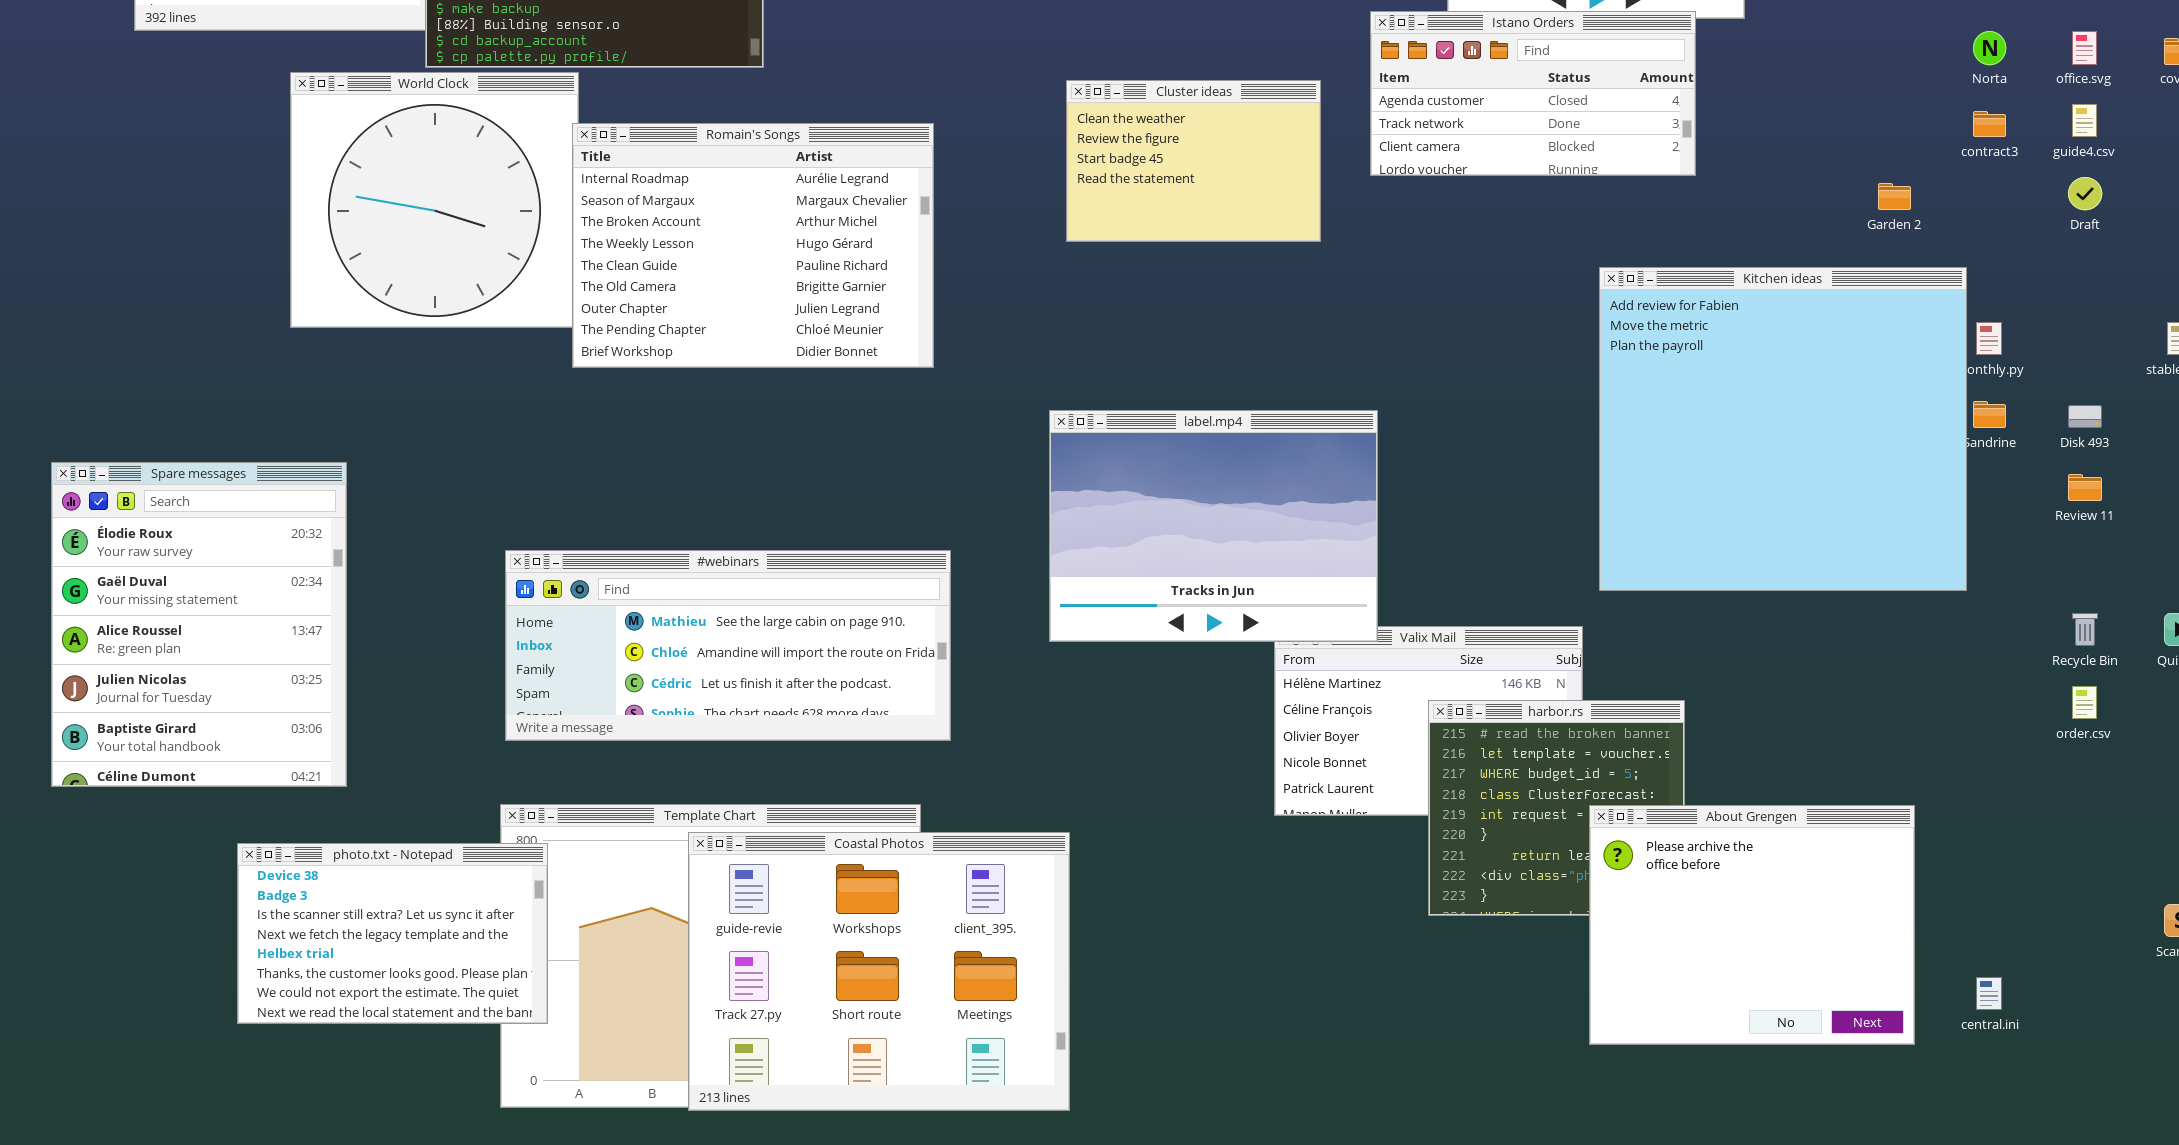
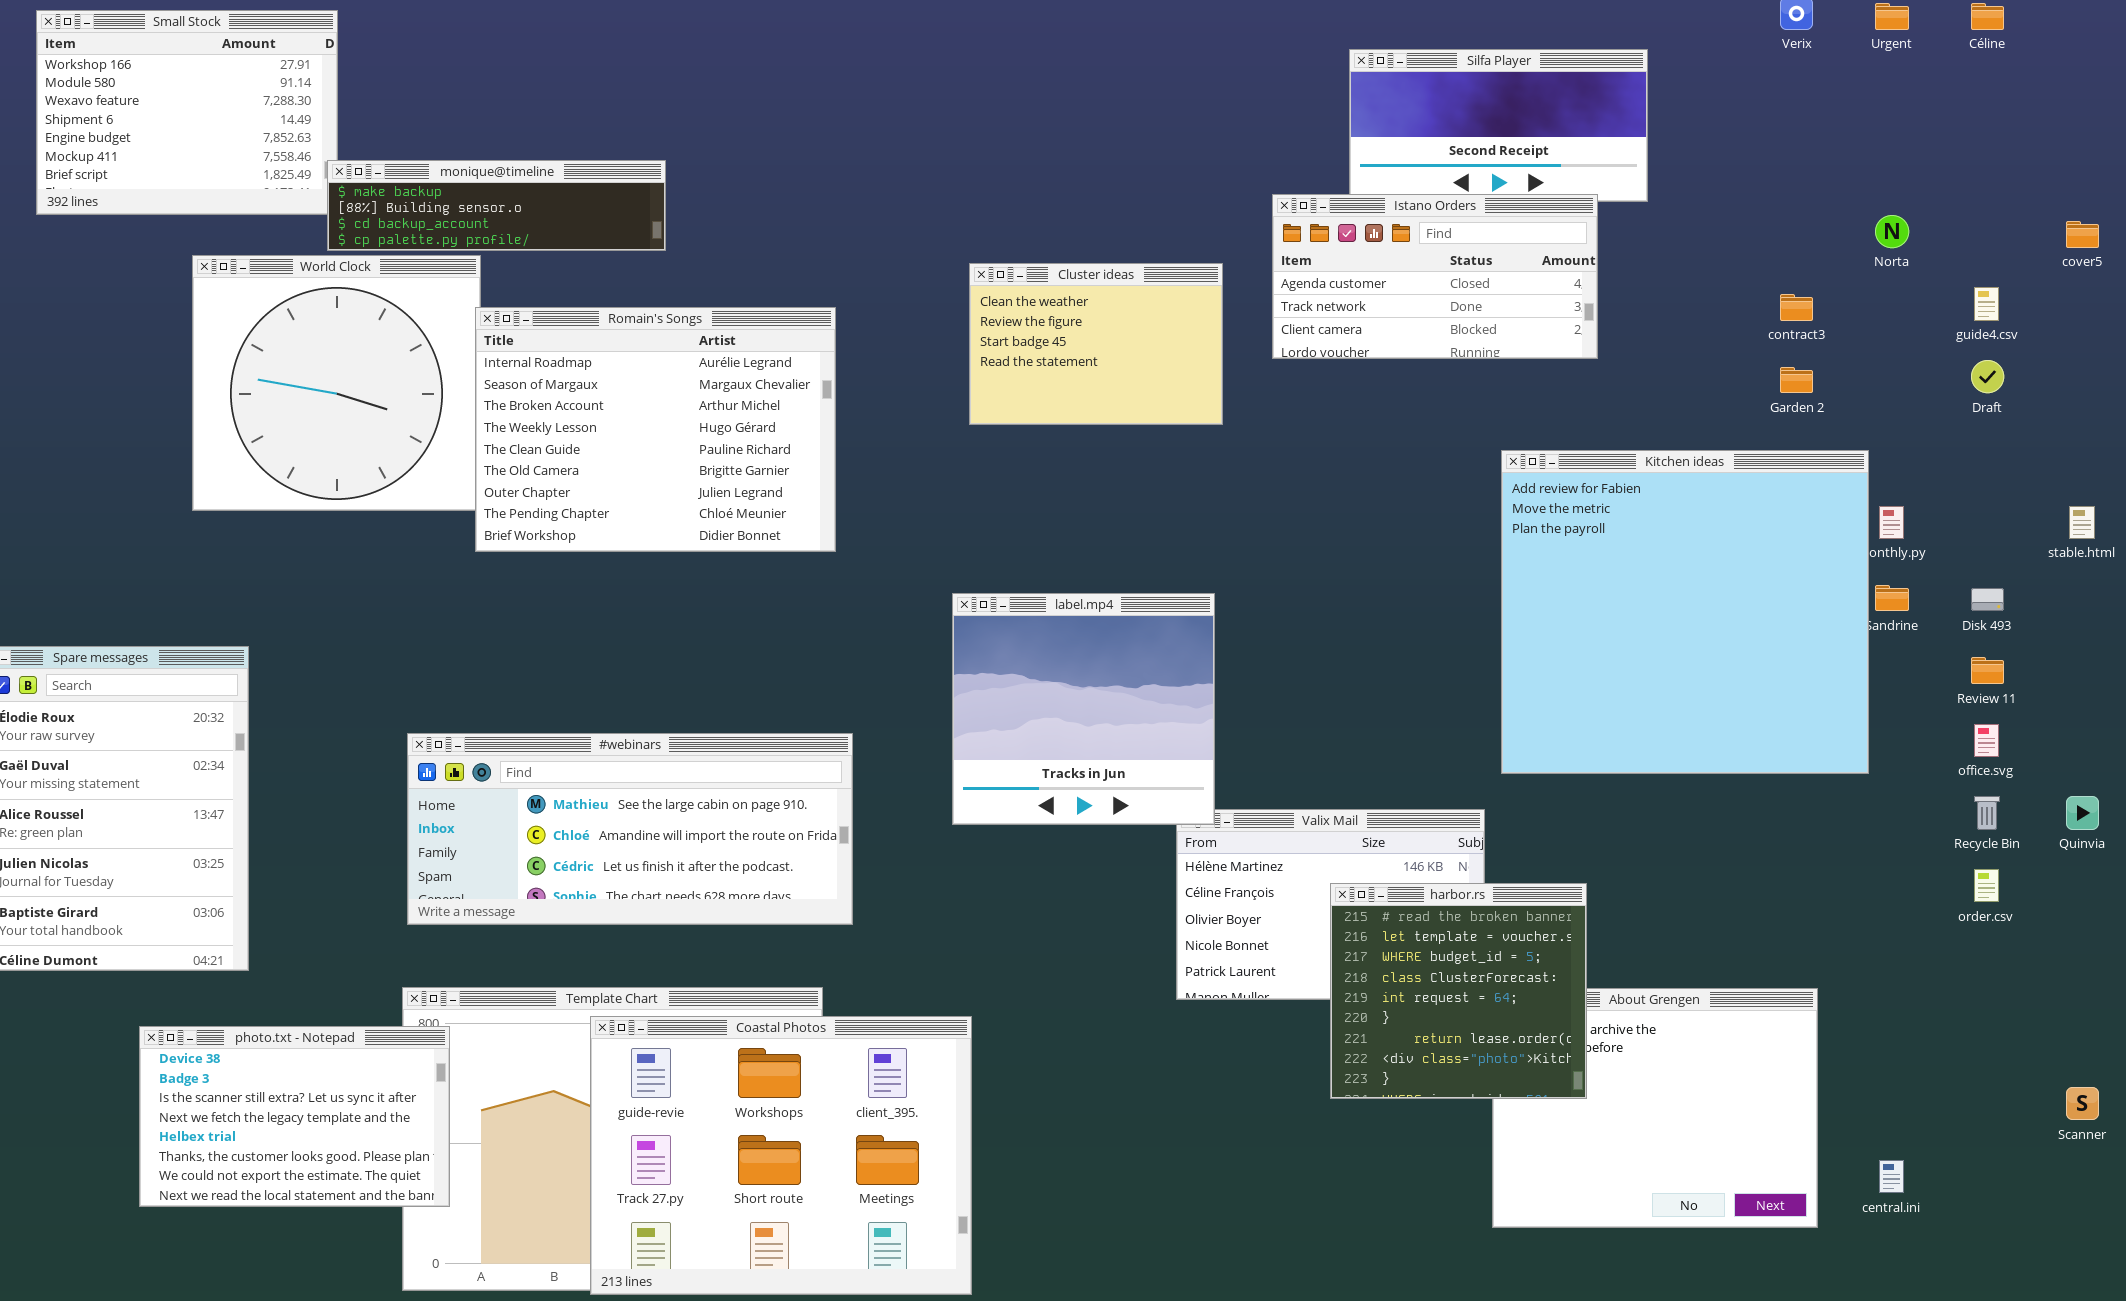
office.svg: [2072,31,2097,65] -> [1974,724,1999,757], moved
contract3: [1973,111,2006,137] -> [1780,294,1813,321], moved
label.mp4: [1049,410,1378,642] -> [952,593,1215,825], resized
harbor.rs: [1428,700,1685,916] -> [1330,883,1587,1099], raised

